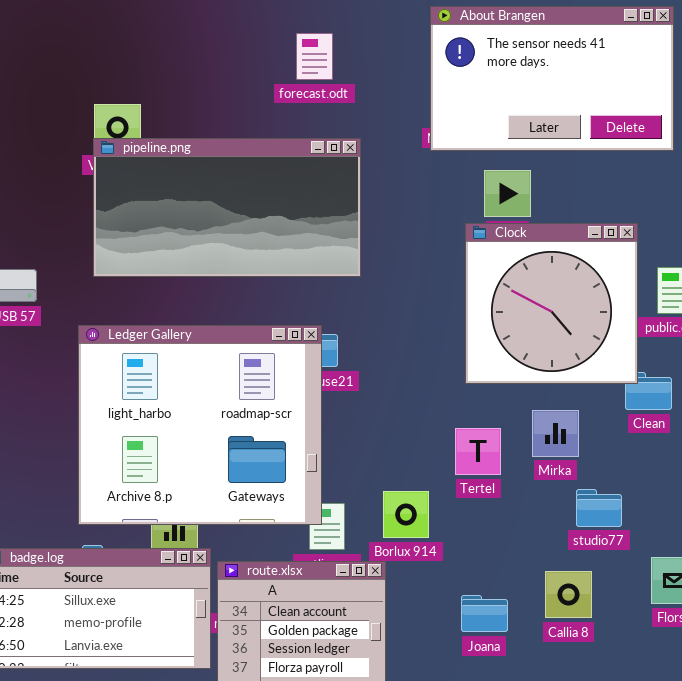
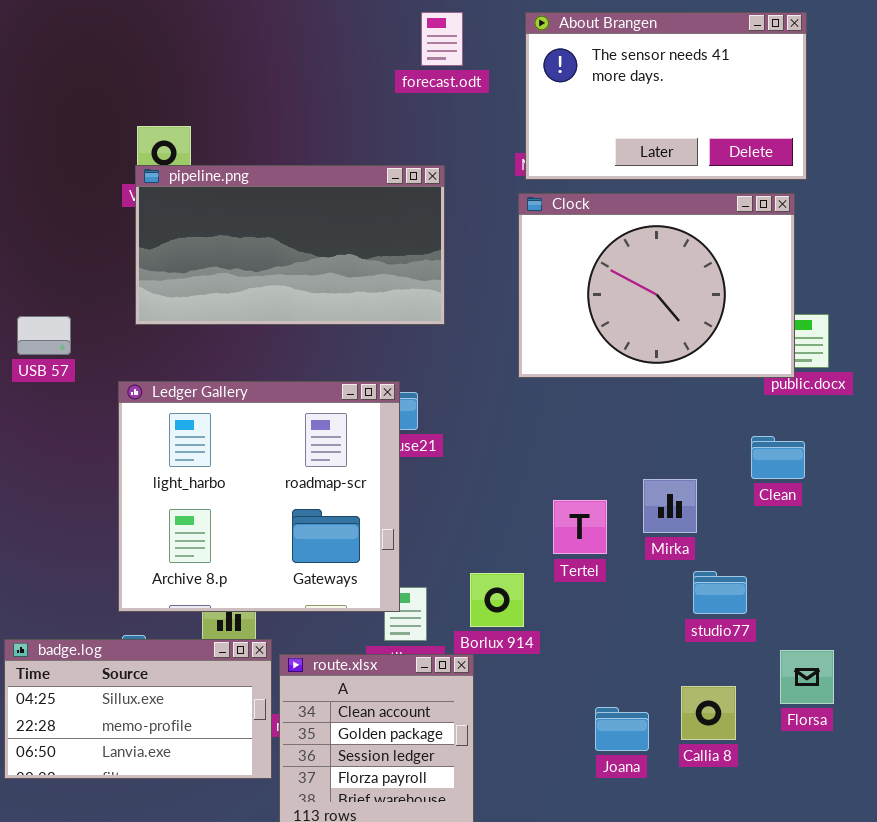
forecast.odt: [296,33,333,80] -> [421,12,463,66], moved
Clock: [465,223,638,384] -> [518,193,795,378], moved, resized
Callia 8: [545,571,592,618] -> [681,686,736,740], moved
Joana: [461,595,508,632] -> [595,707,649,751], moved

